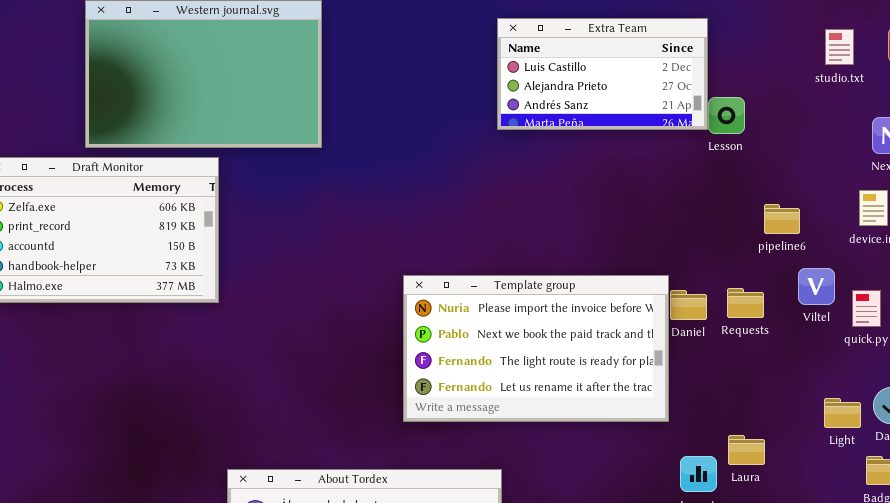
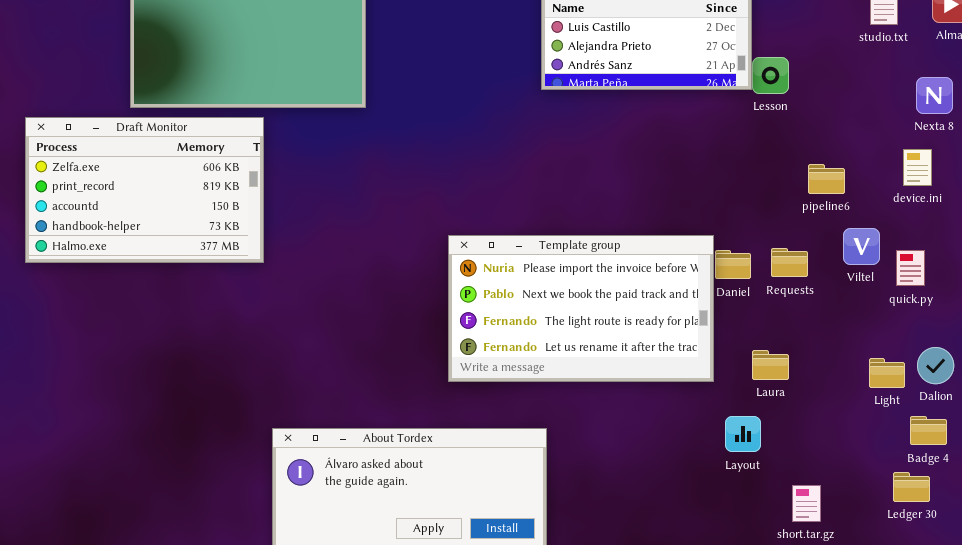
Laura: [728,435,765,465] -> [752,350,789,380], moved

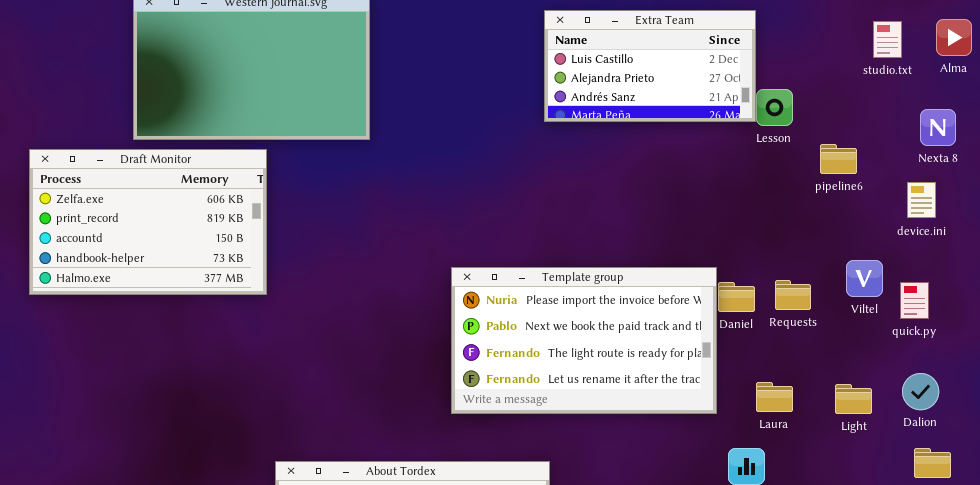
pipeline6: [808,164,845,194] -> [820,144,857,174], moved
Dalion: [917,347,954,384] -> [902,373,939,410], moved
Light: [869,358,905,388] -> [835,384,872,414], moved

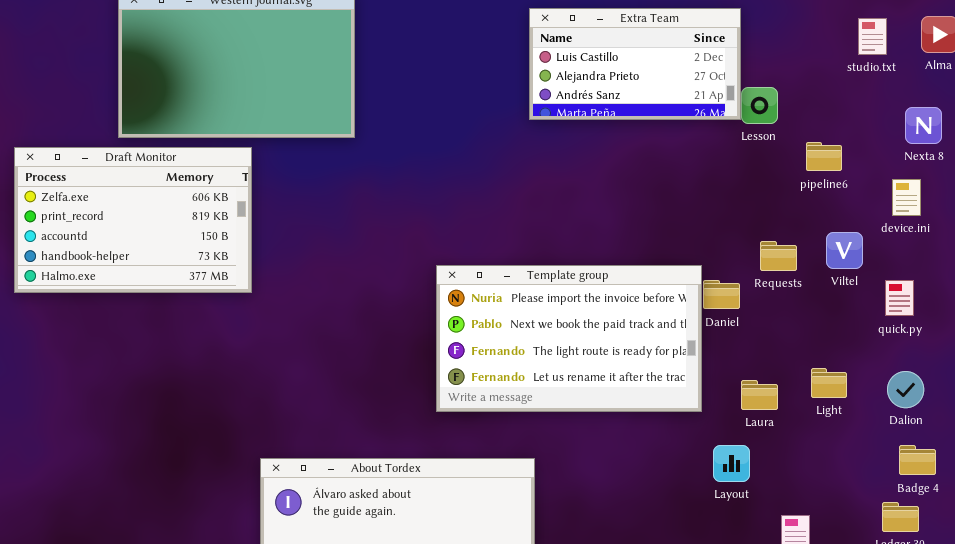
Viltel: [846,260,883,297] -> [826,232,863,269], moved
Requests: [775,280,811,310] -> [760,241,797,271], moved
Light: [835,384,872,414] -> [811,368,847,398], moved

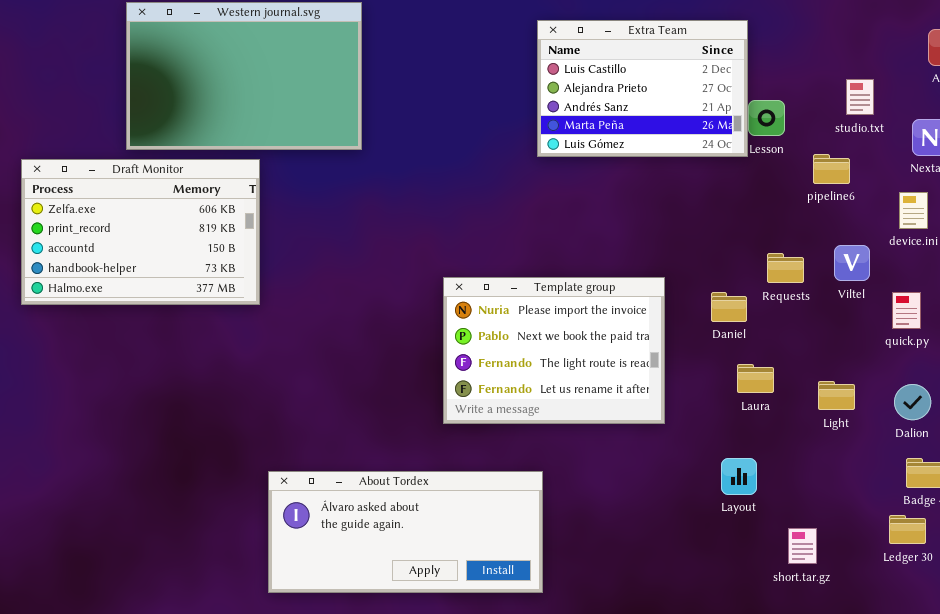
Extra Team: [529,8,741,120] -> [537,20,748,157], resized
studio.txt: [858,18,887,55] -> [846,79,874,115], moved
Template group: [436,265,702,412] -> [443,277,665,424], resized
Laura: [741,380,778,410] -> [737,364,774,393], moved

